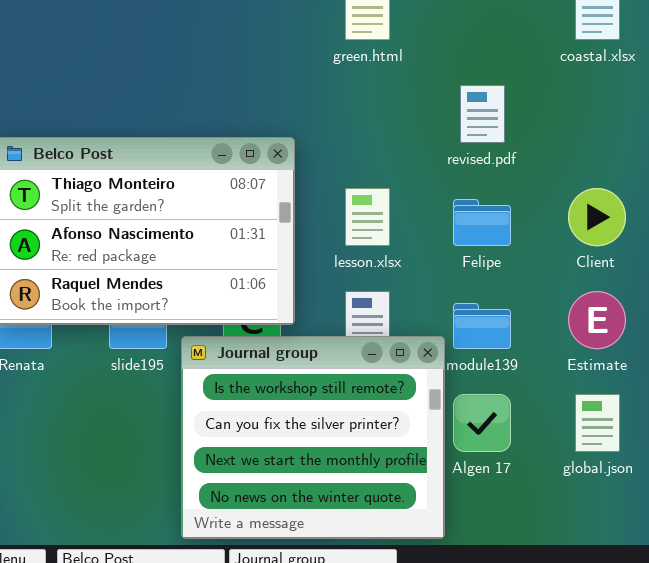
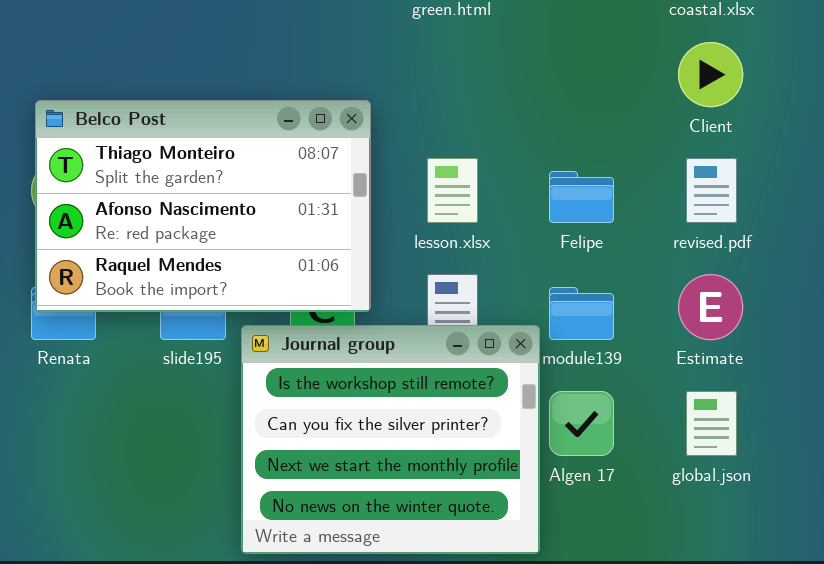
revised.pdf: [460,85,505,143] -> [686,158,737,223], moved
Client: [568,188,626,246] -> [678,42,743,107], moved

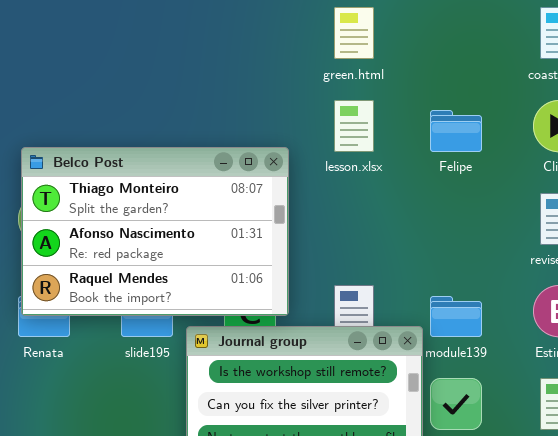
lesson.xlsx: [427,158,478,223] -> [334,100,374,152], moved
Felipe: [549,171,614,223] -> [430,110,482,152], moved

